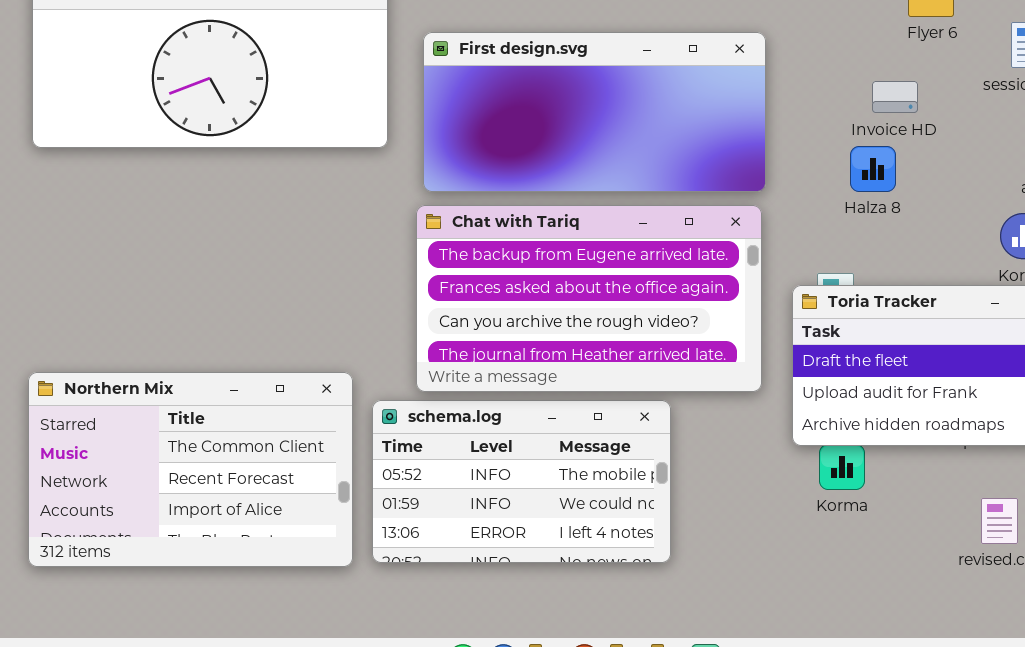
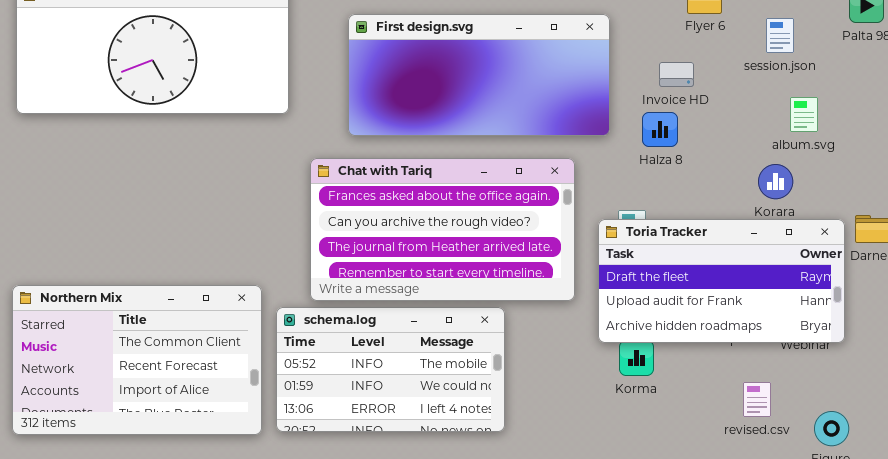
First design.svg: [423,32,766,192] -> [348,14,610,136], moved
Chat with Tariq: [416,205,762,392] -> [310,158,575,301], scrolled down 1 row

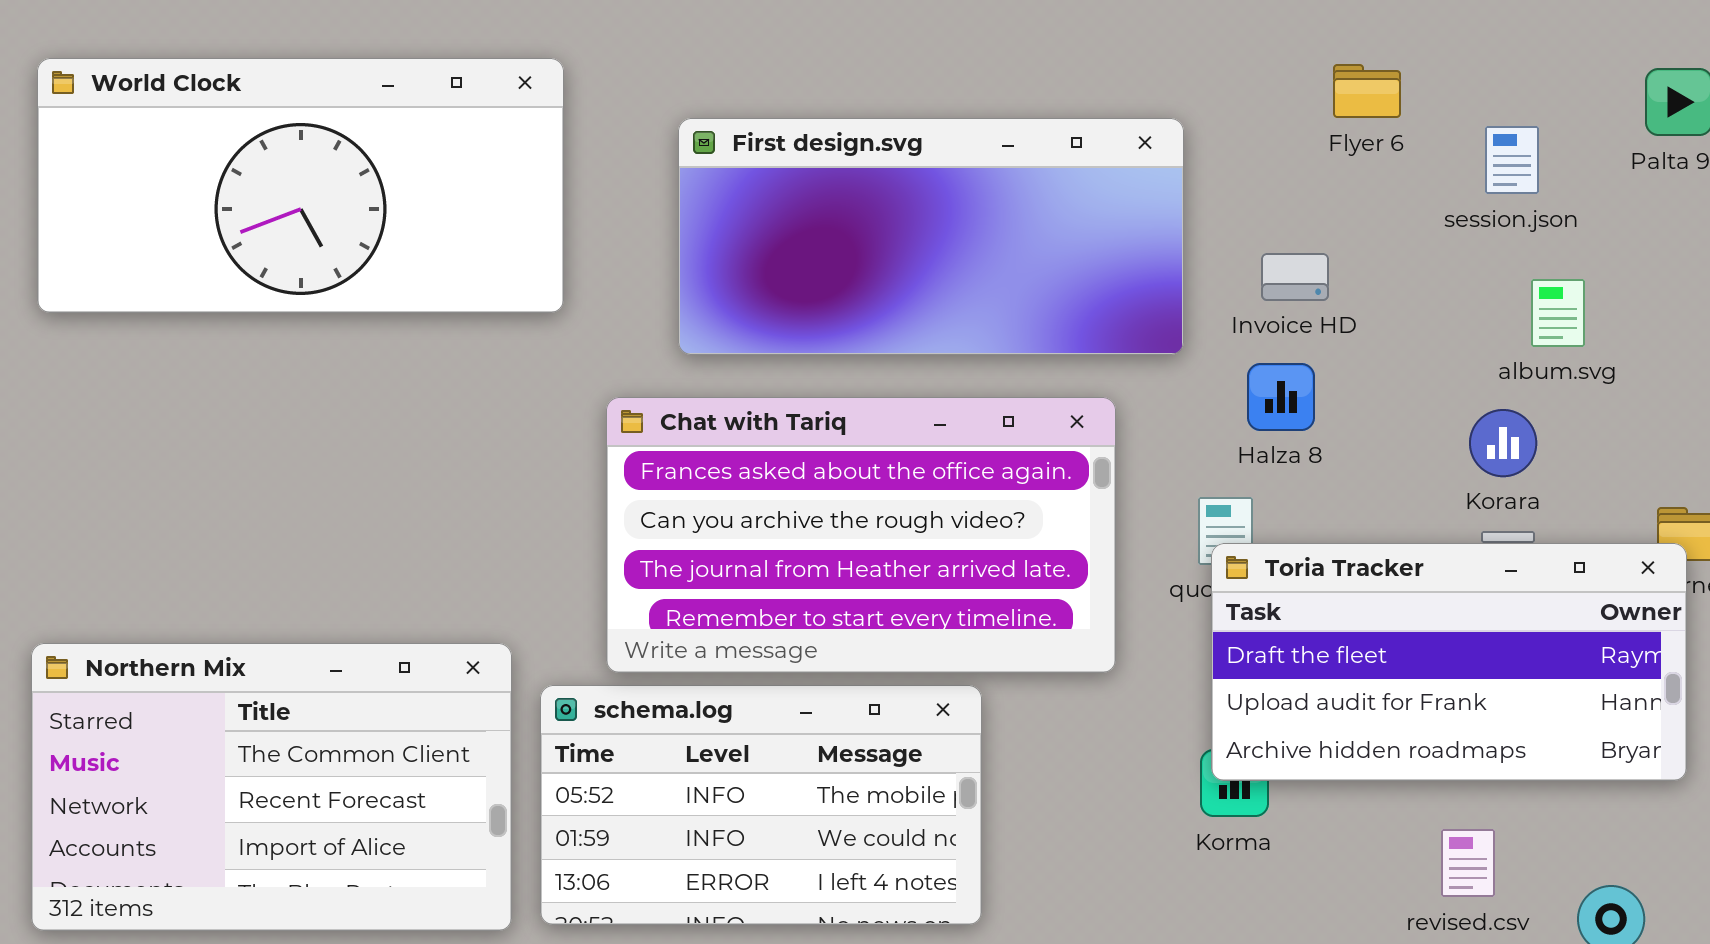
Invoice HD: [659,62,694,87] -> [1261,253,1329,301], moved
Halza 8: [642,112,678,147] -> [1247,363,1315,431], moved
Toria Tracker: [598,219,845,343] -> [1211,543,1687,781], moved

